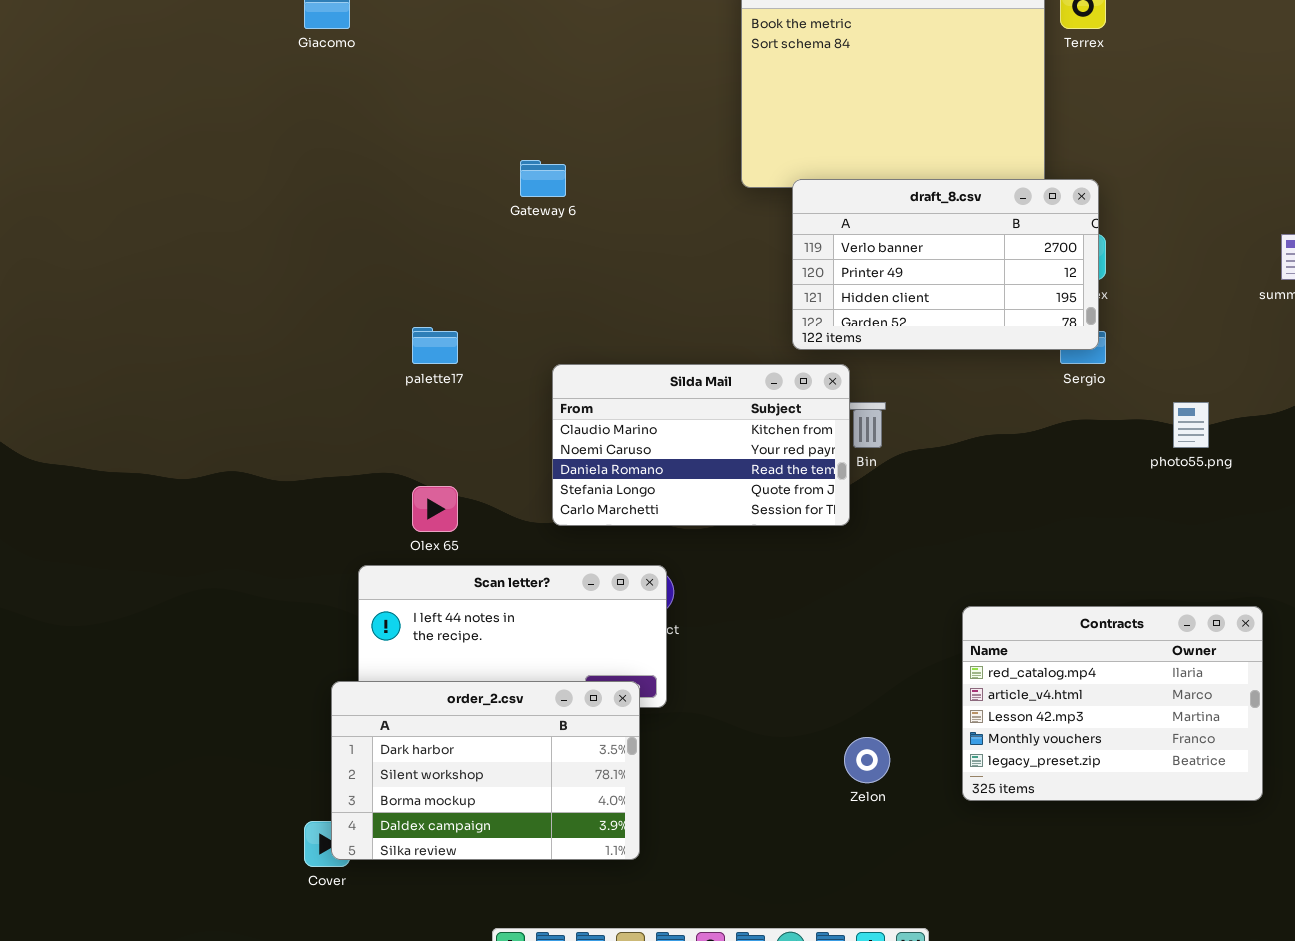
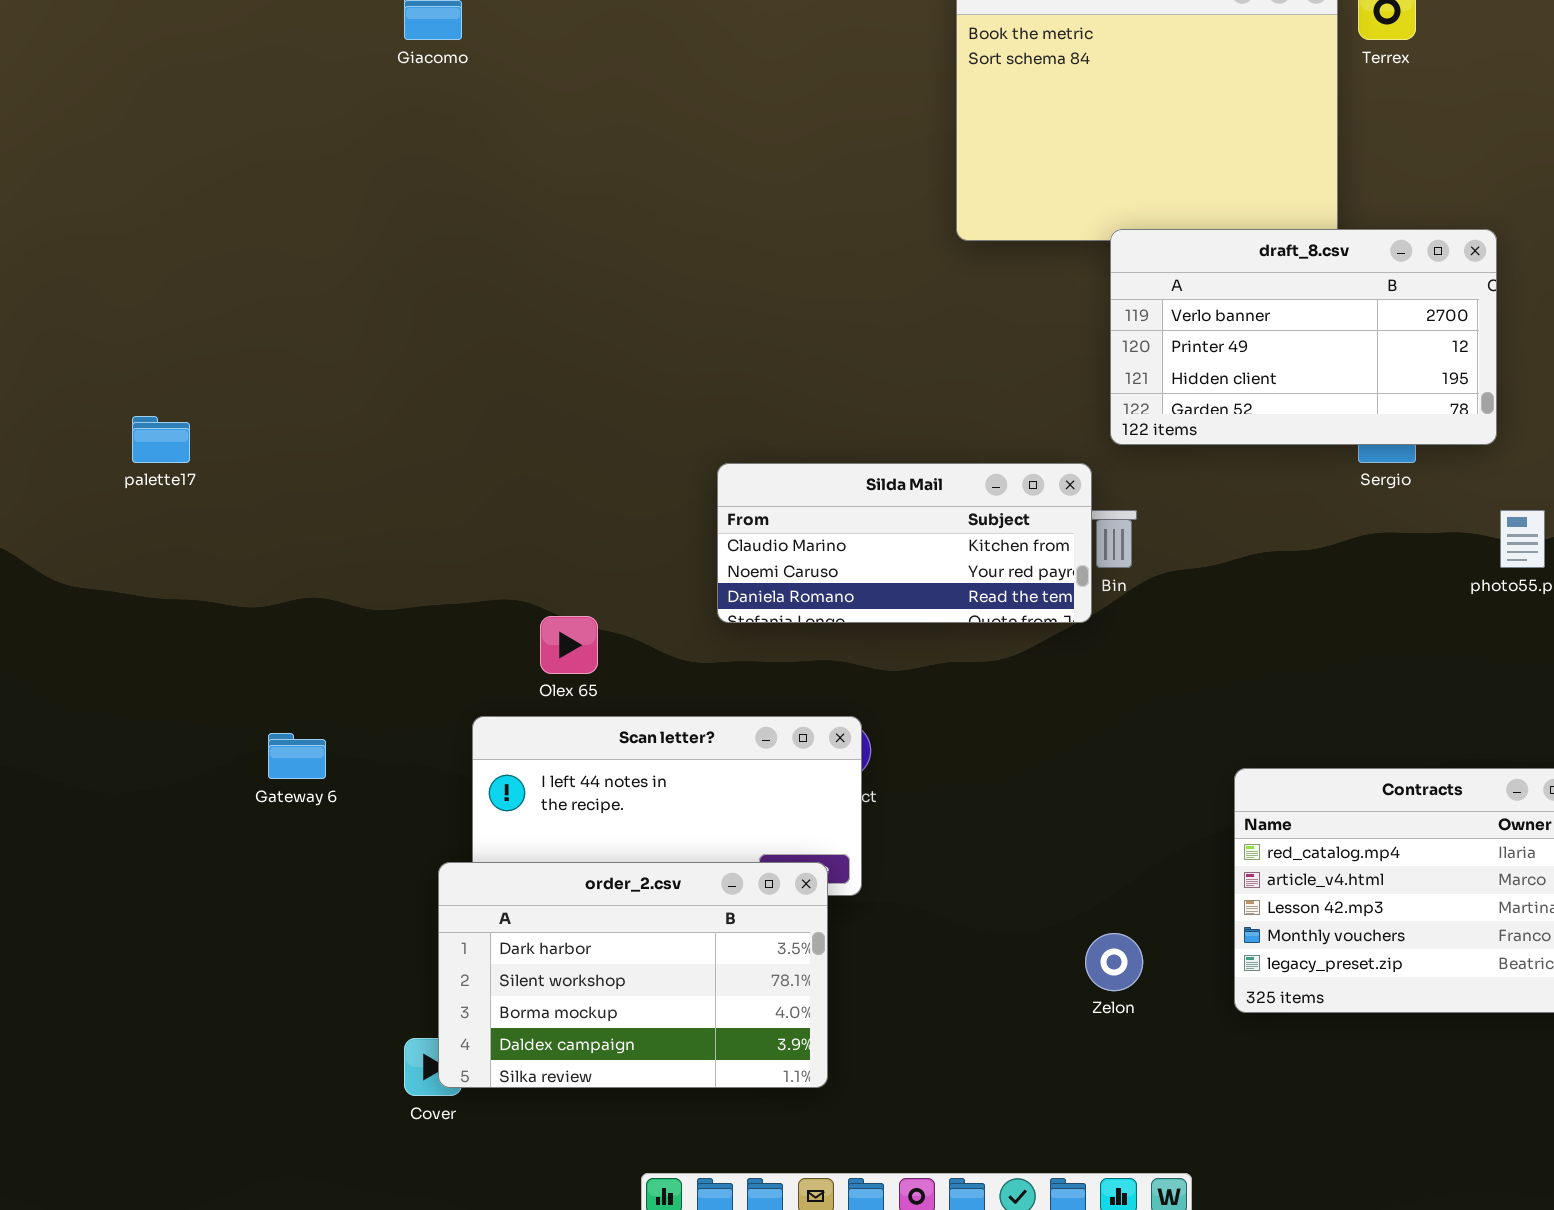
Gateway 6: [520,160,566,197] -> [268,733,326,779], moved
draft_8.csv: [792,179,1099,350] -> [1110,229,1497,445], moved
palette17: [412,327,458,364] -> [132,416,190,463], moved
Silda Mail: [552,364,850,526] -> [717,463,1092,623], resized

